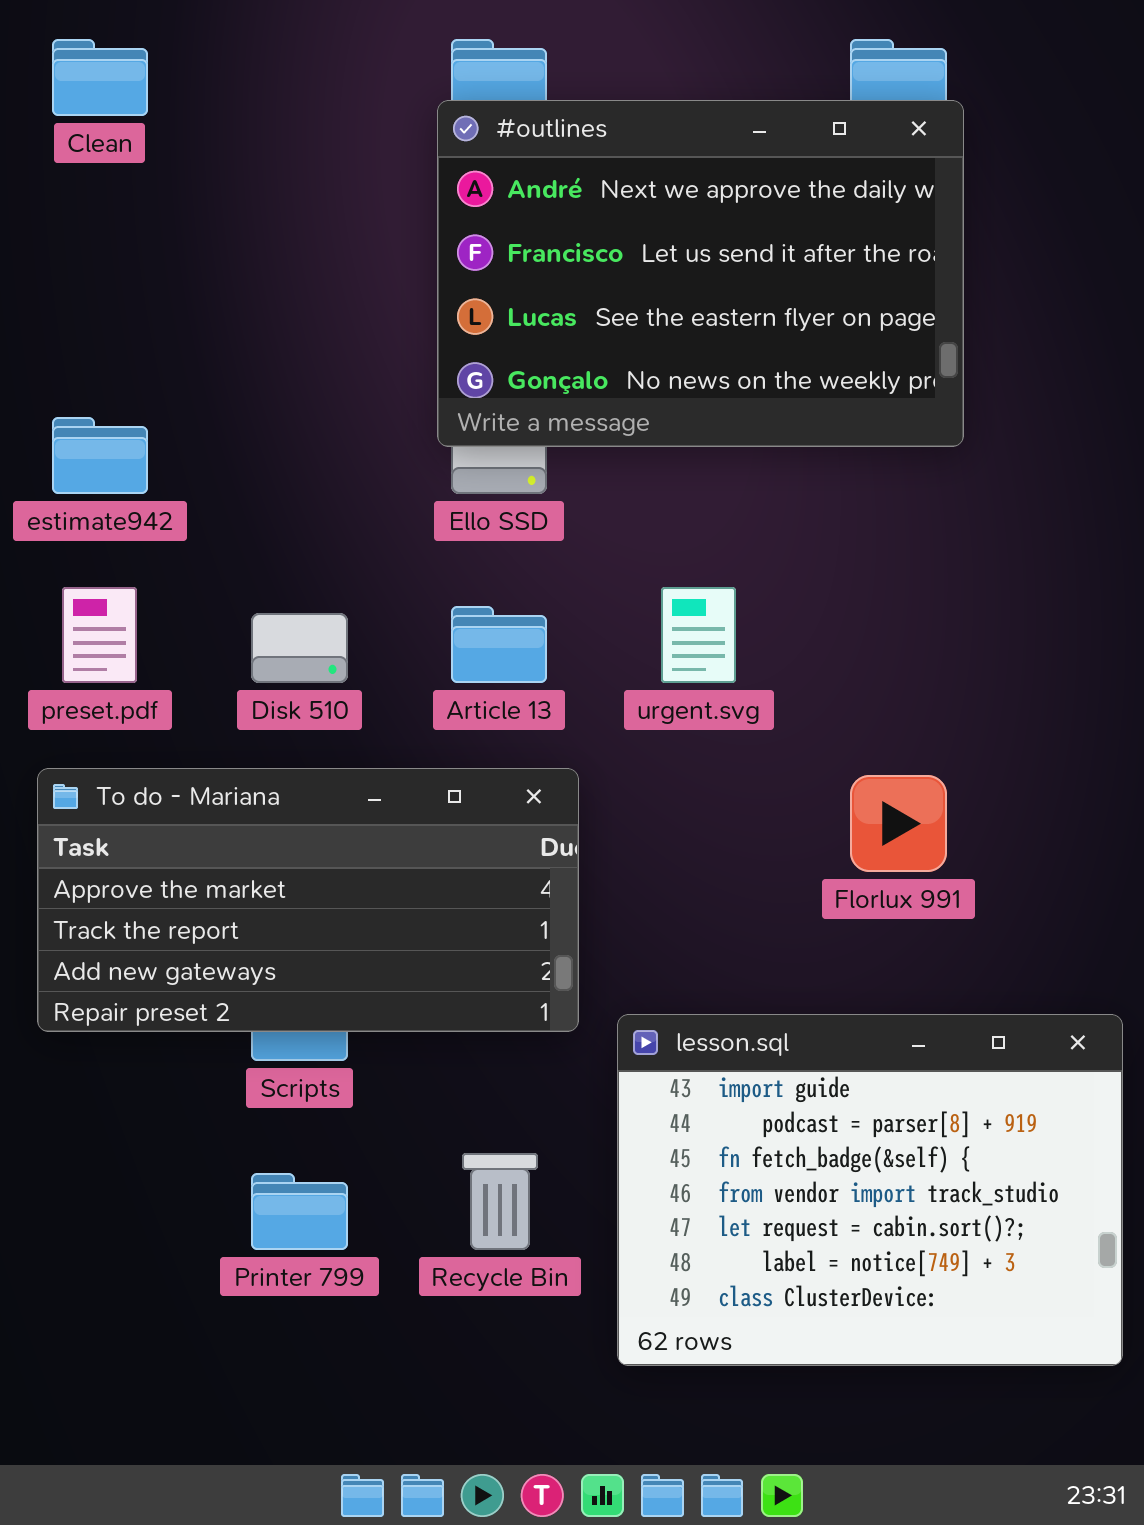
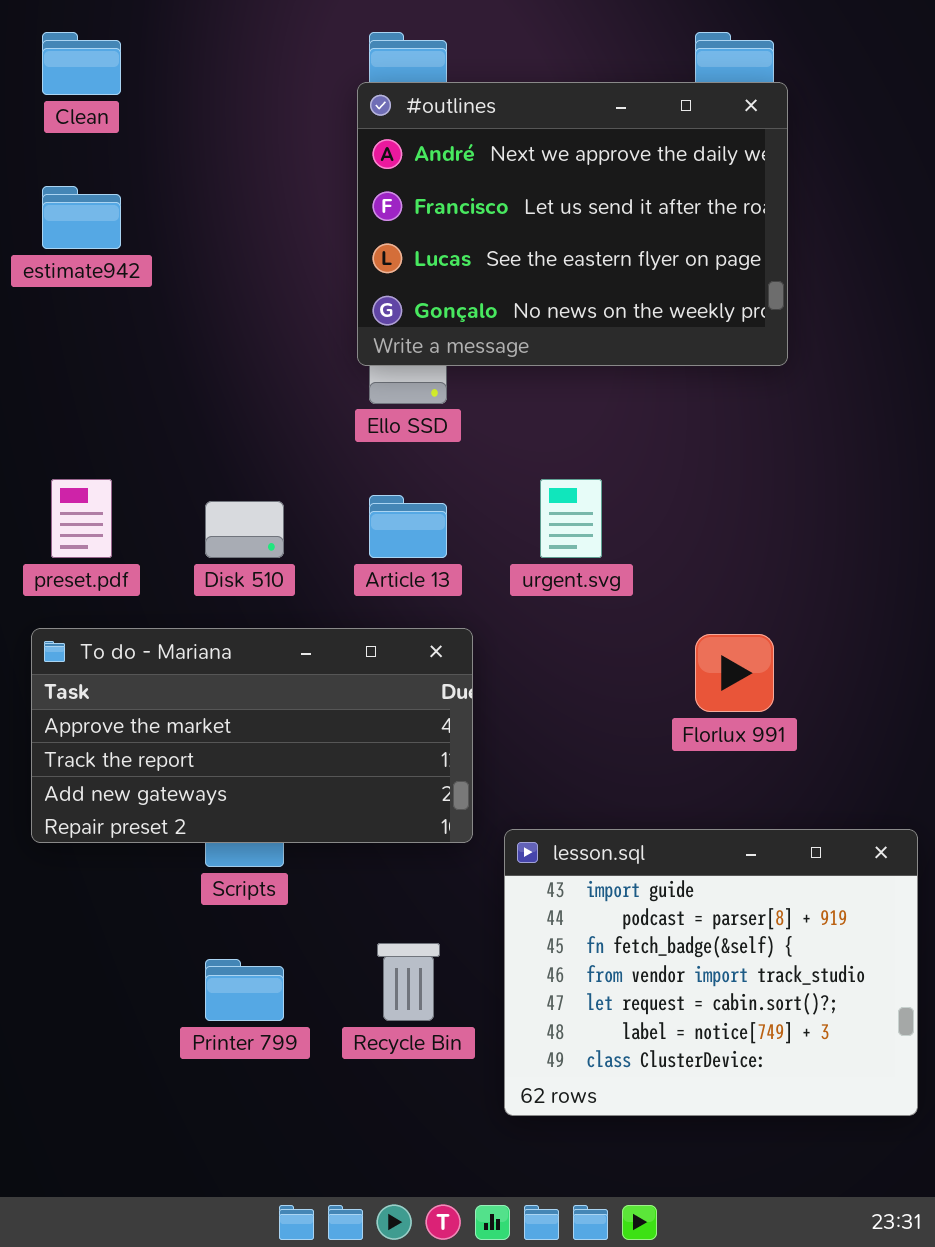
estimate942: [52,417,148,494] -> [42,186,121,249], moved

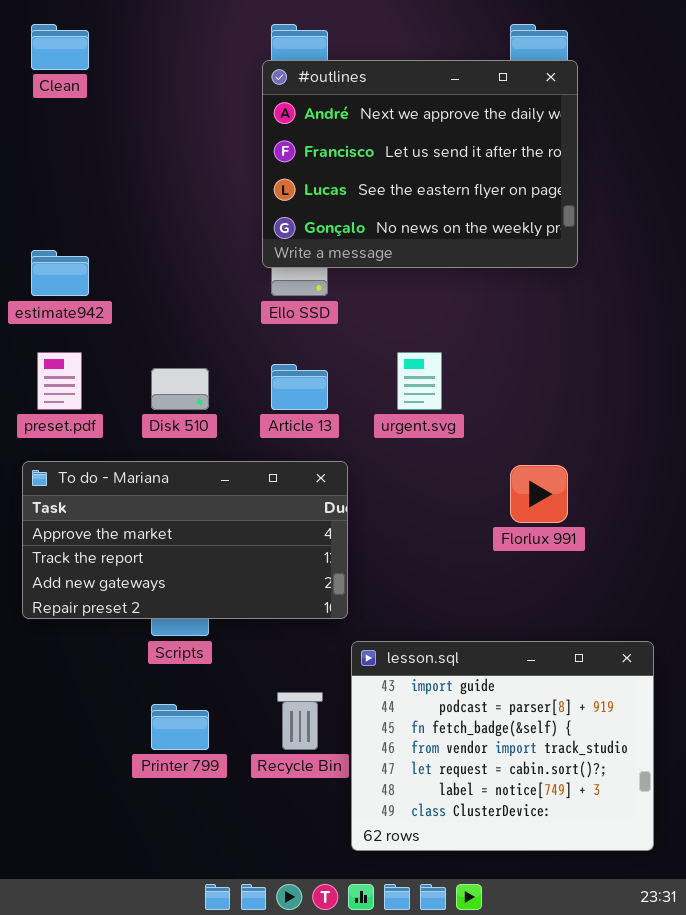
estimate942: [42,186,121,249] -> [31,250,89,296], moved
lesson.sql: [504,829,918,1116] -> [351,641,654,851], moved

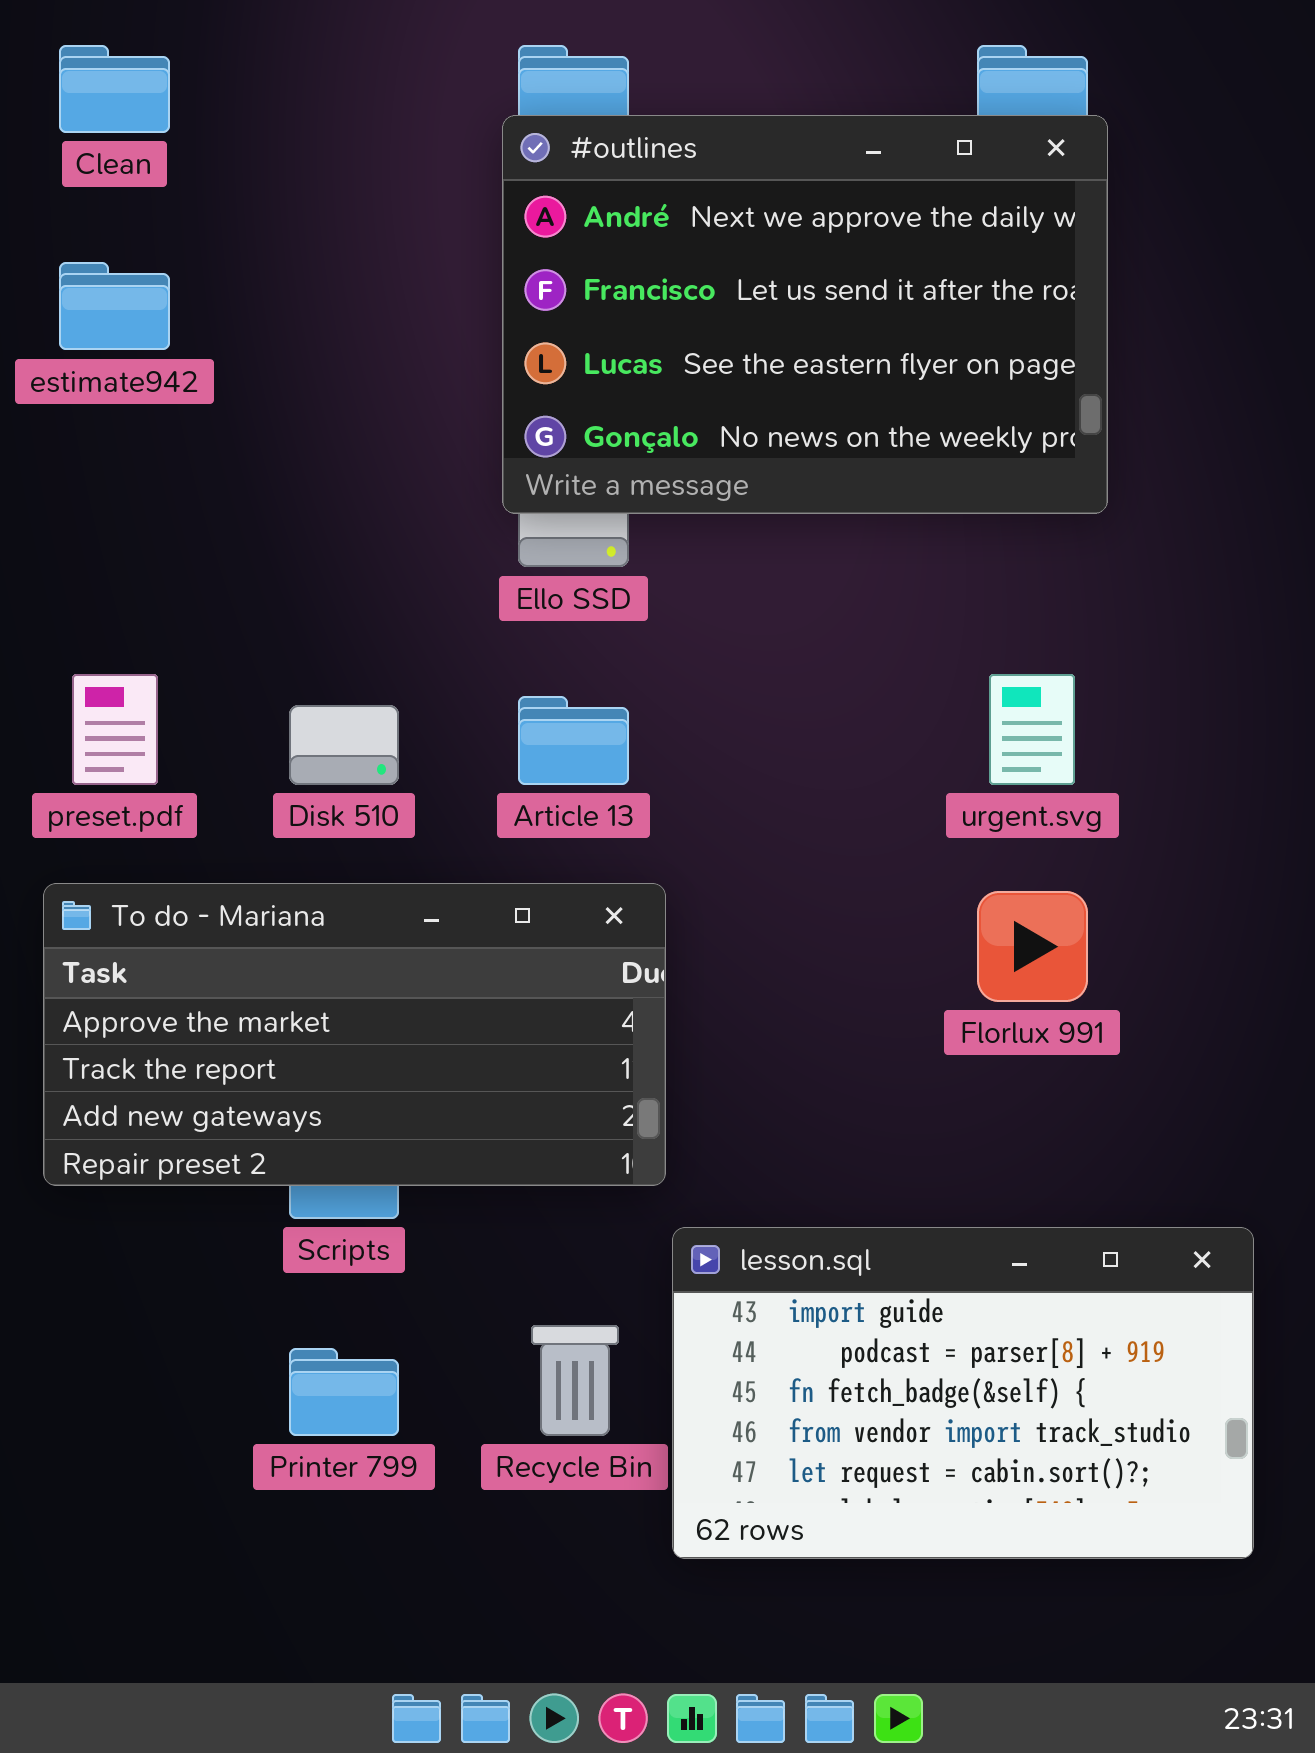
estimate942: [31,250,89,296] -> [59,262,170,350], moved
urgent.svg: [397,352,442,410] -> [989,674,1075,785], moved
lesson.sql: [351,641,654,851] -> [672,1227,1254,1559], resized

